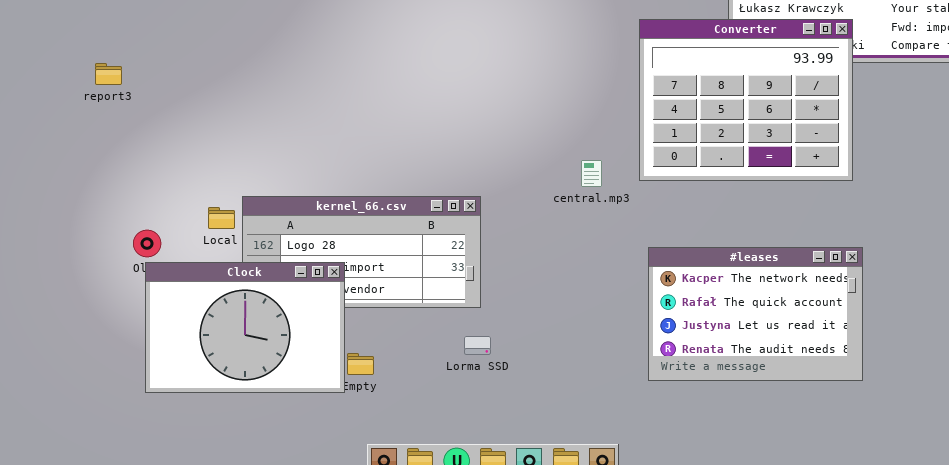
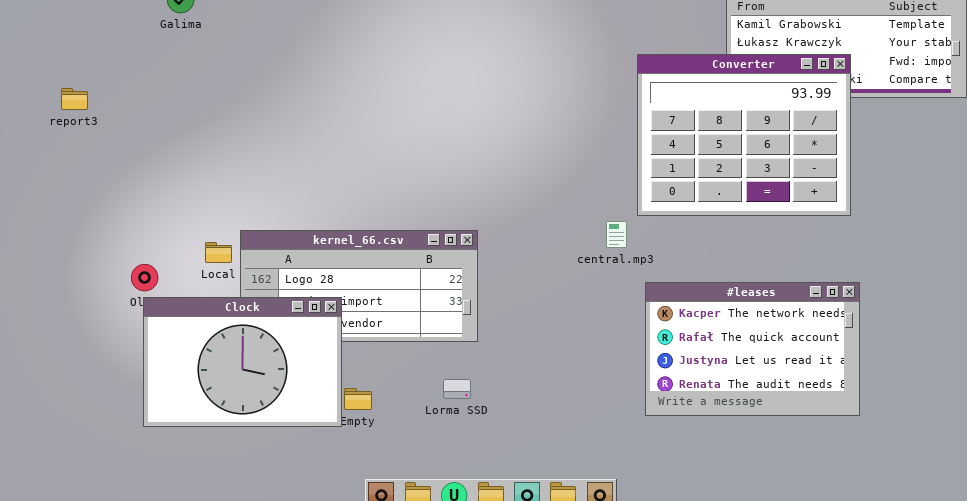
report3: [95,63,122,85] -> [61,88,88,110], moved
central.mp3: [581,160,602,187] -> [606,221,627,248], moved
Lorma SSD: [464,336,491,355] -> [443,379,471,399], moved

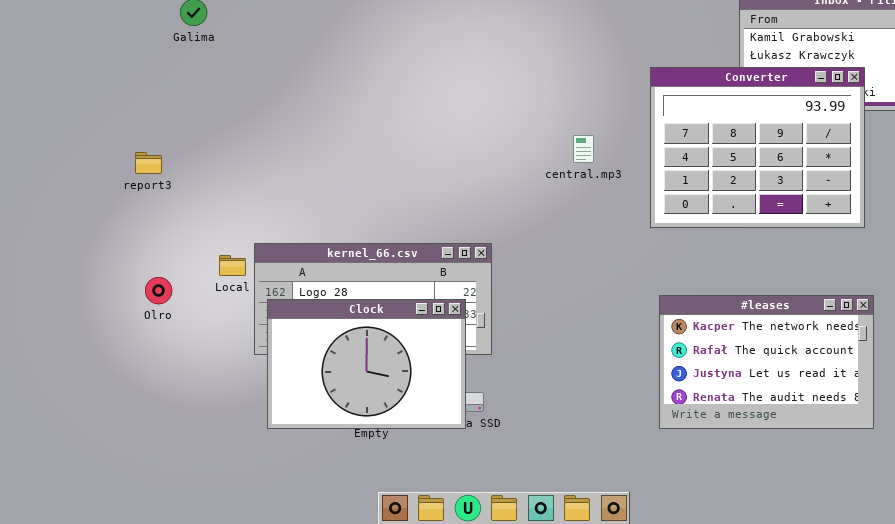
report3: [61,88,88,110] -> [135,152,162,174], moved
central.mp3: [606,221,627,248] -> [573,135,594,163], moved
Clock: [143,297,342,427] -> [267,299,466,429], moved

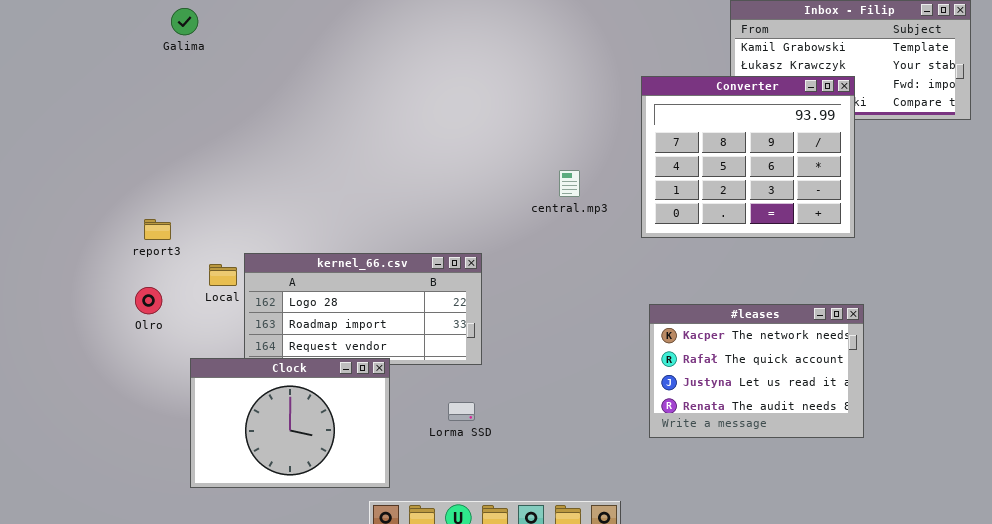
central.mp3: [573,135,594,163] -> [559,170,580,197], moved
report3: [135,152,162,174] -> [144,219,171,240], moved
Clock: [267,299,466,429] -> [190,358,390,488], moved

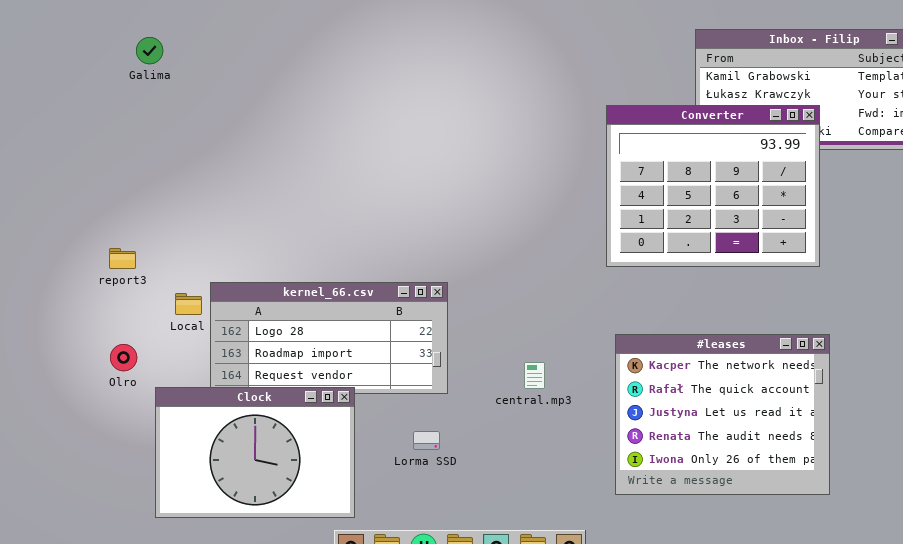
central.mp3: [559,170,580,197] -> [524,362,545,389], moved
Olro: [135,287,162,314] -> [110,344,137,371], moved
#leases: [649,304,864,438] -> [615,334,830,495], resized

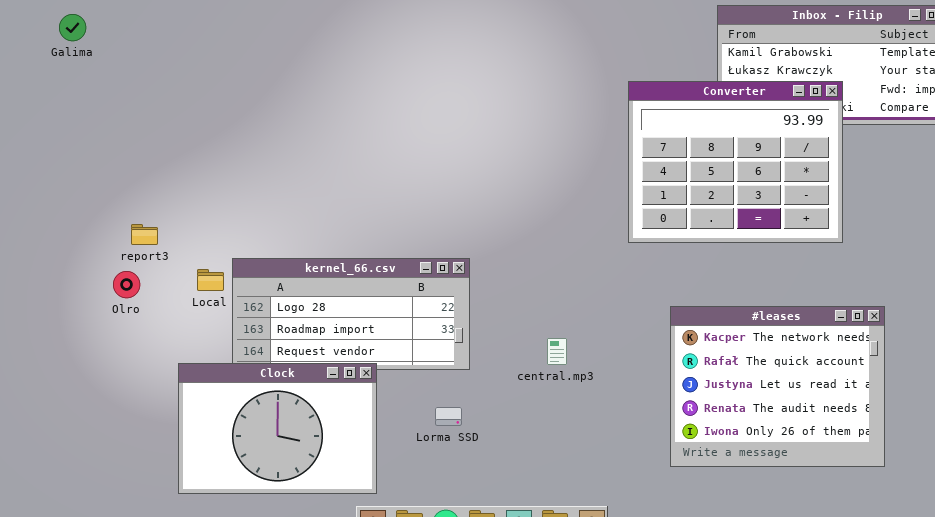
Galima: [136,37,163,64] -> [59,14,86,41], moved
#leases: [615,334,830,495] -> [670,306,885,467], moved
Olro: [110,344,137,371] -> [113,271,140,298], moved

